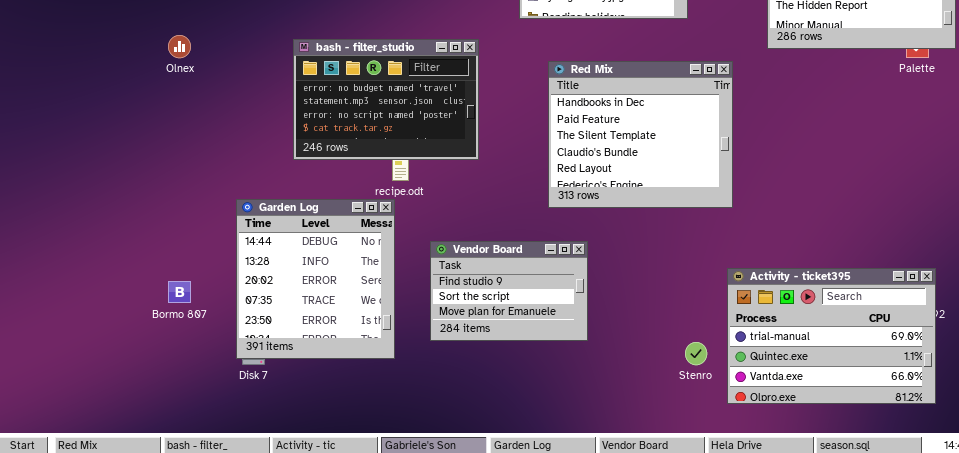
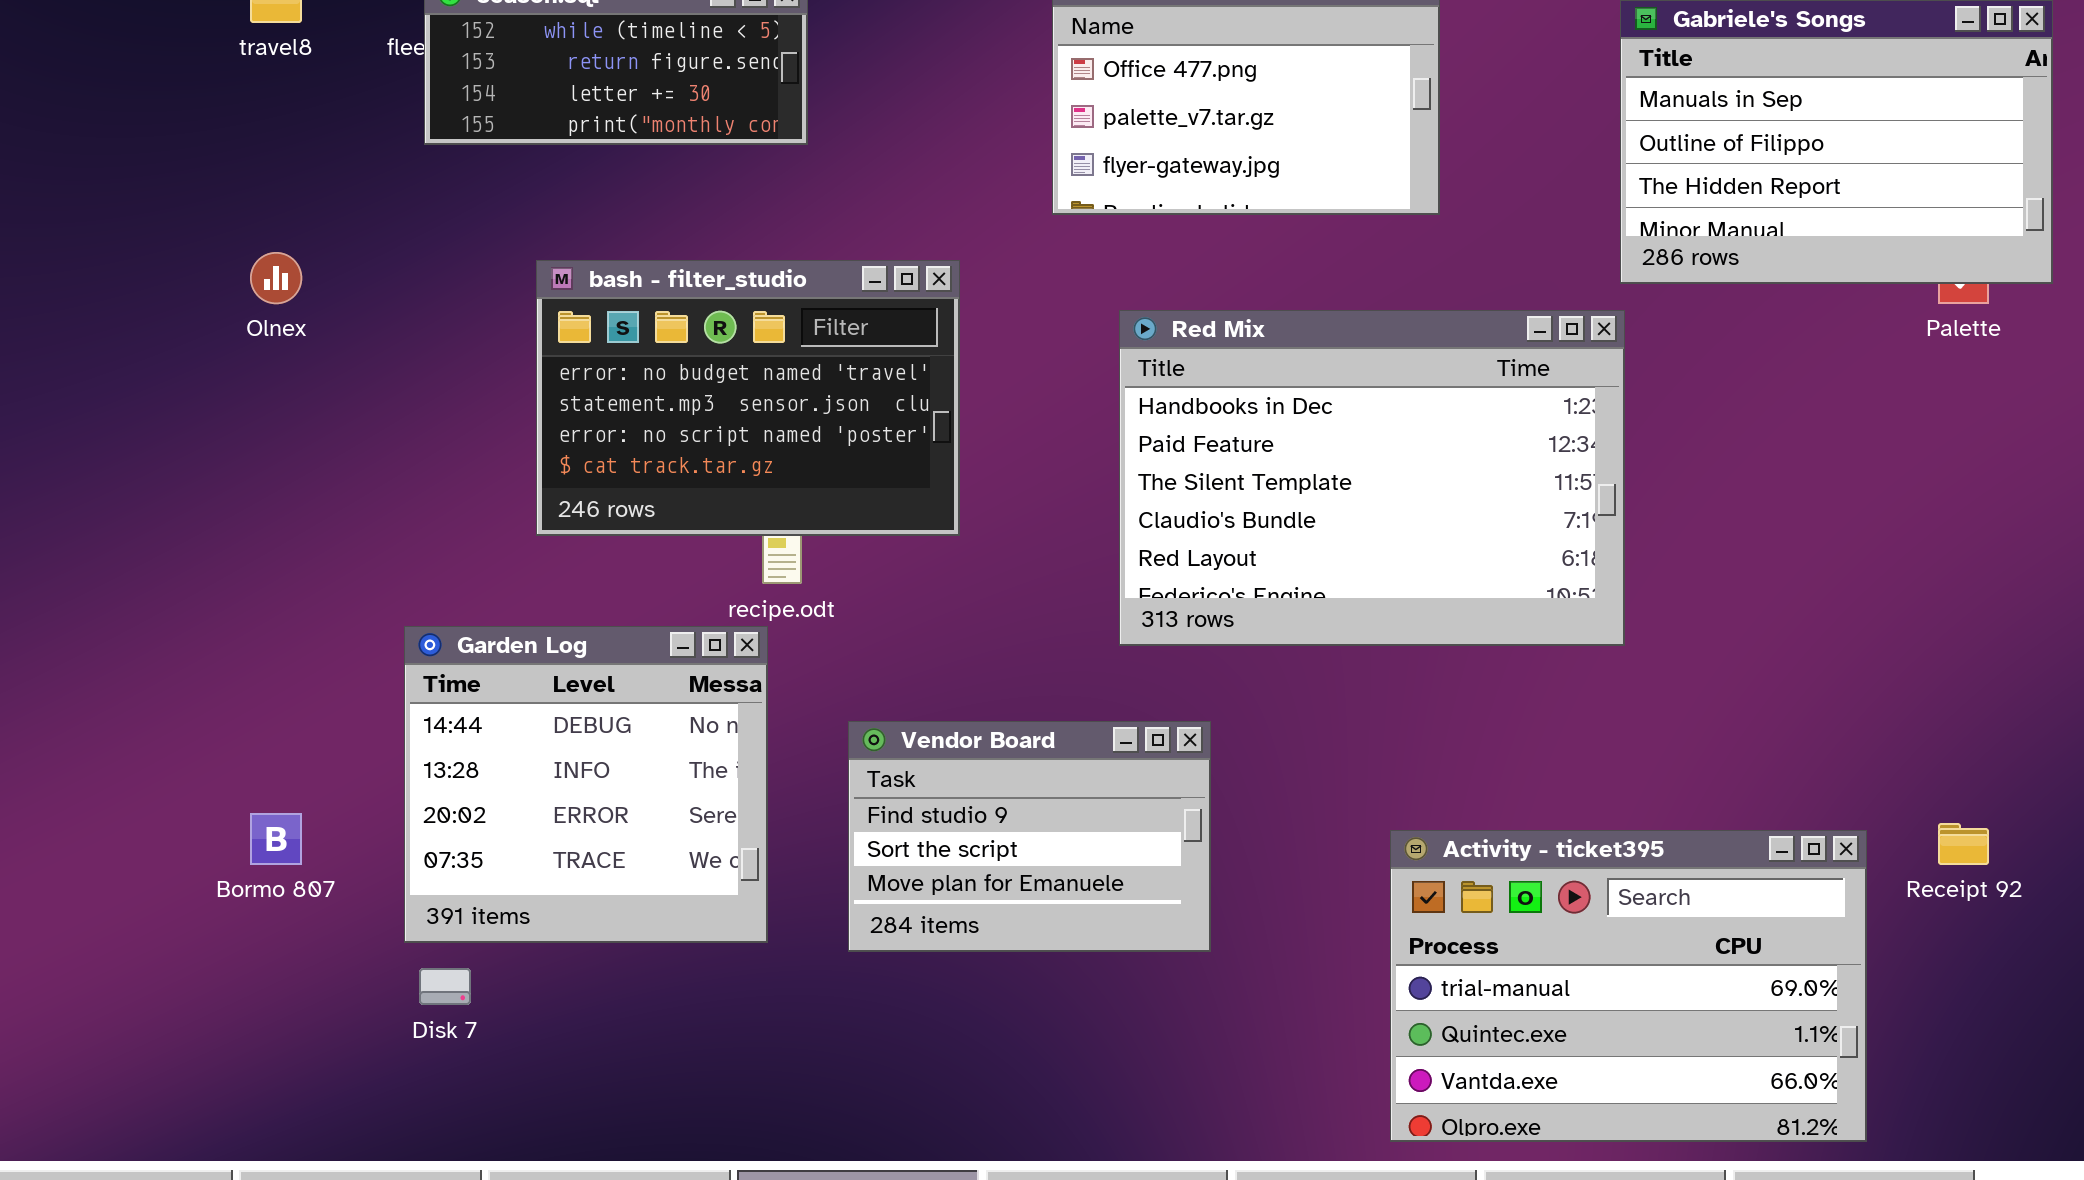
Red Mix: [548,61,733,208] -> [1119,310,1625,646], resized
Garden Log: [236,199,395,359] -> [404,626,768,943], resized
Activity - ticket395: [727,268,936,404] -> [1390,830,1867,1142], moved

